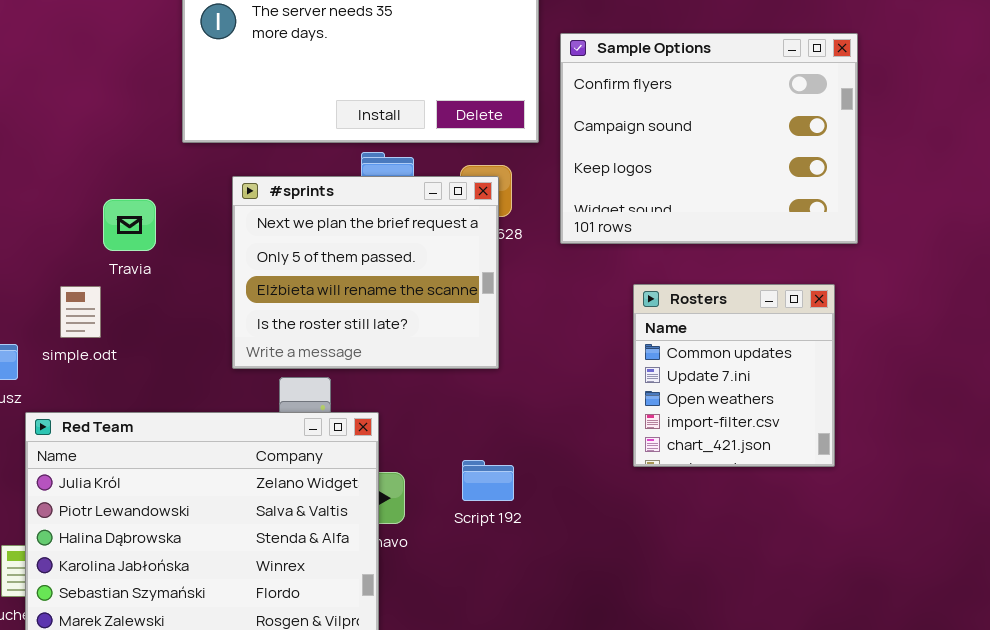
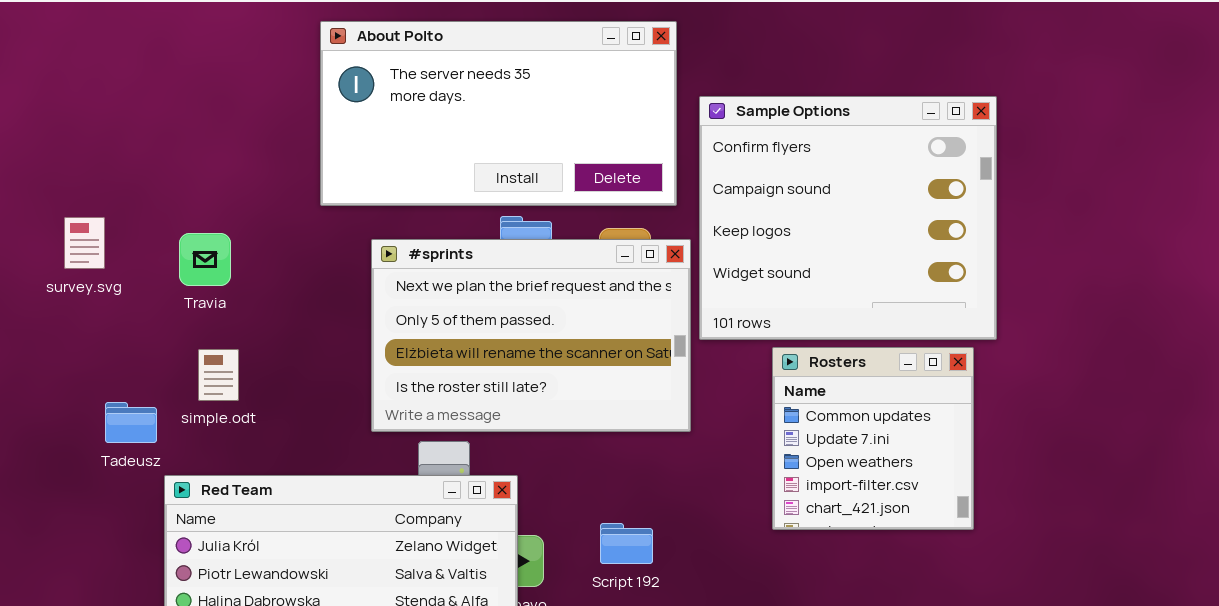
Sample Options: [560,33,858,244] -> [699,96,997,340], resized
#sprints: [232,176,499,369] -> [371,239,691,432], resized
Travia: [103,199,156,251] -> [179,233,231,286], moved

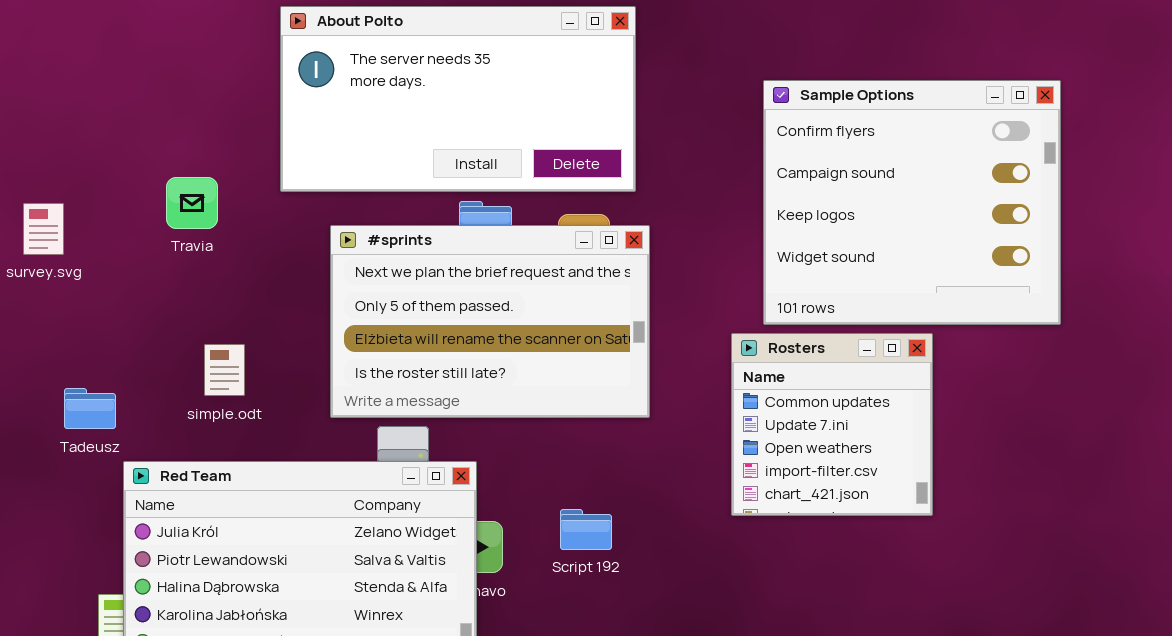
Sample Options: [699,96,997,340] -> [763,80,1061,325], moved
Travia: [179,233,231,286] -> [166,177,218,229], moved
simple.odt: [198,349,239,401] -> [204,344,245,396], moved

